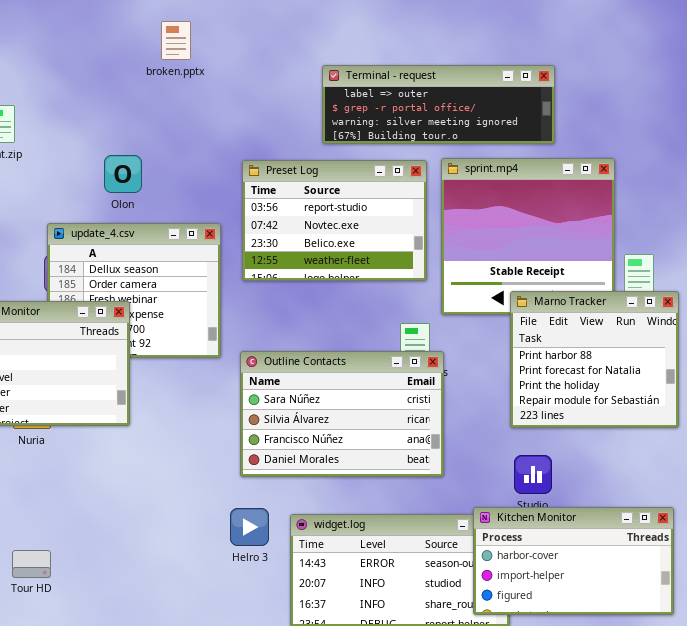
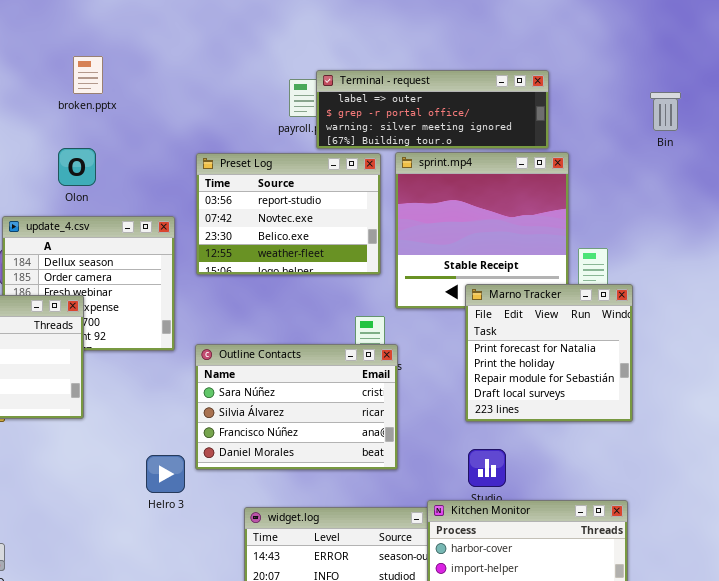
broken.pptx: [161,21,191,60] -> [73,56,103,94], moved
Terminal - request: [322,65,555,144] -> [316,70,549,149], moved
Marno Tracker: [510,291,679,428] -> [465,284,633,422], scrolled down 1 row
Helro 3: [230,508,269,546] -> [146,455,185,493], moved

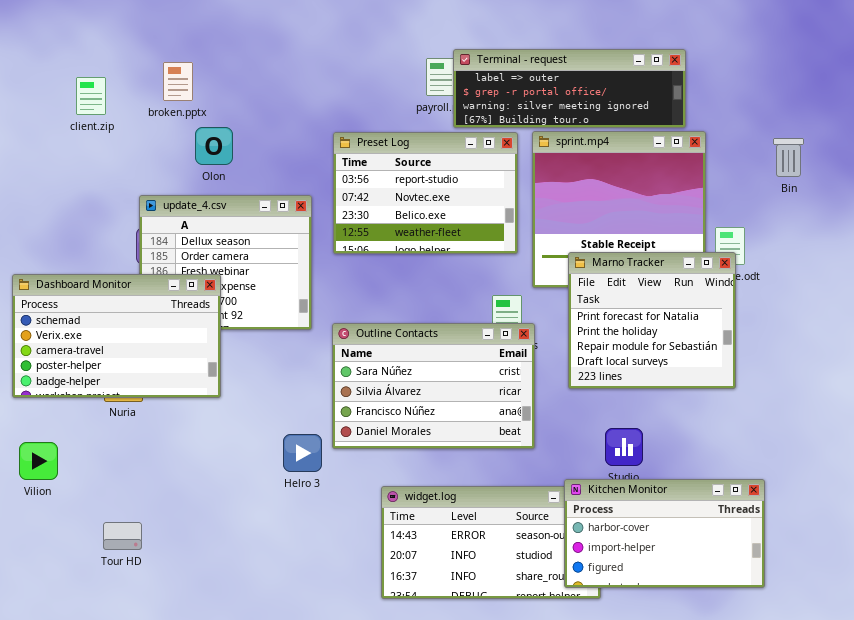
broken.pptx: [73,56,103,94] -> [163,62,193,101], moved
Bin: [650,92,681,131] -> [773,138,804,177], moved
Marno Tracker: [465,284,633,422] -> [568,252,736,389], moved

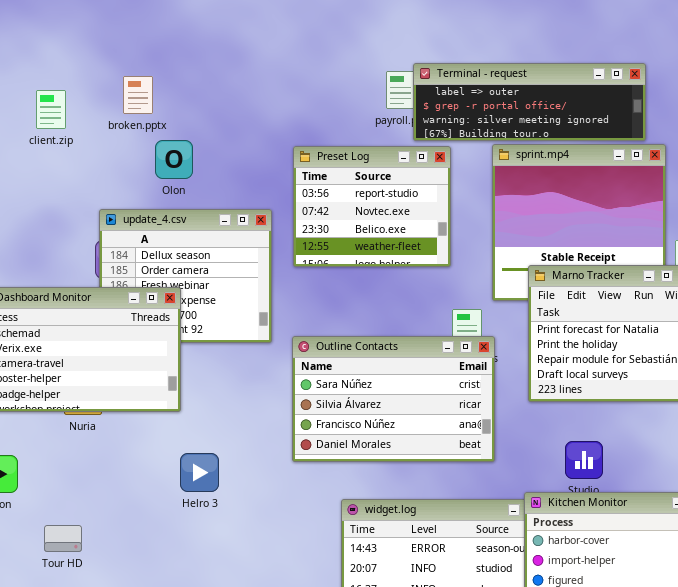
Preset Log: [333,132,518,254] -> [293,146,451,267], resized
Helro 3: [283,434,322,472] -> [180,453,219,492], moved
Tour HD: [103,522,142,550] -> [44,525,82,552], moved

